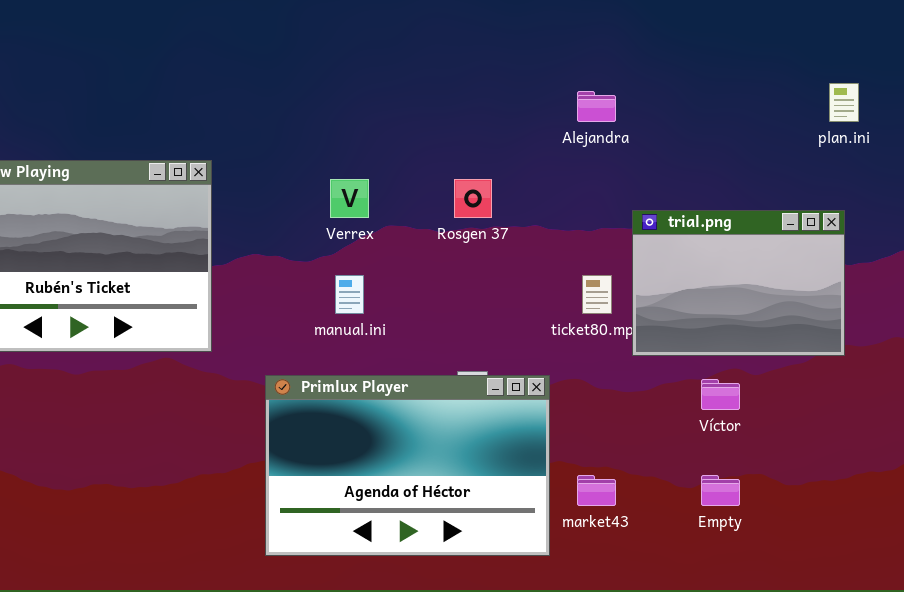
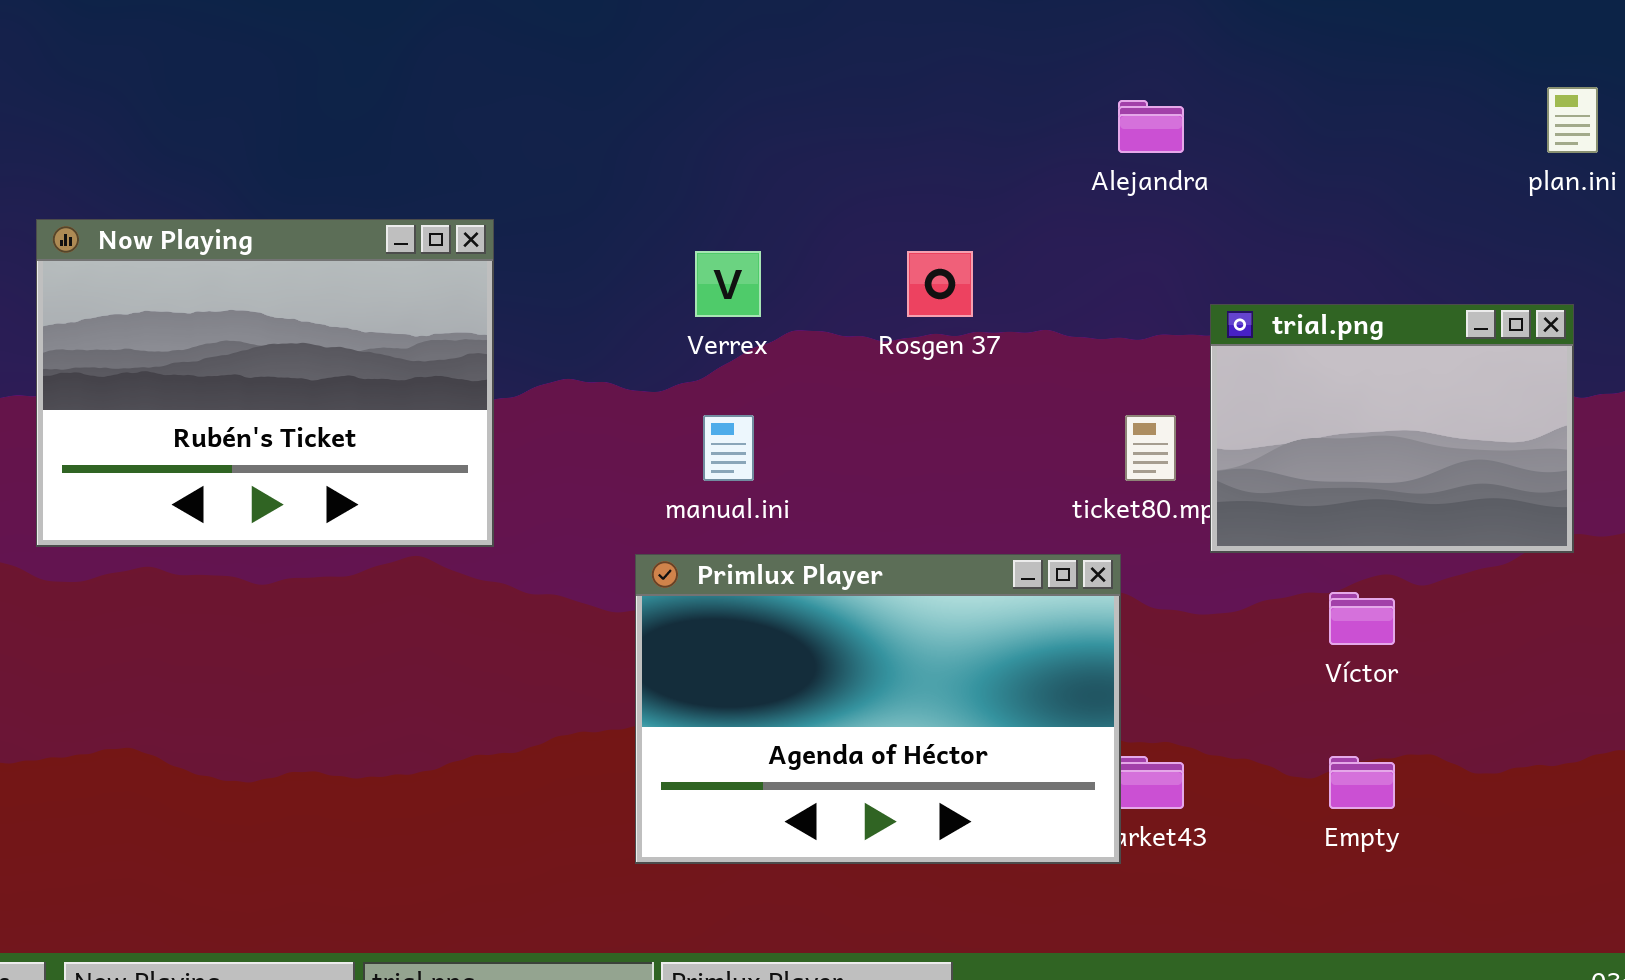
Primlux Player: [265,375,550,556] -> [635,554,1121,864], moved

